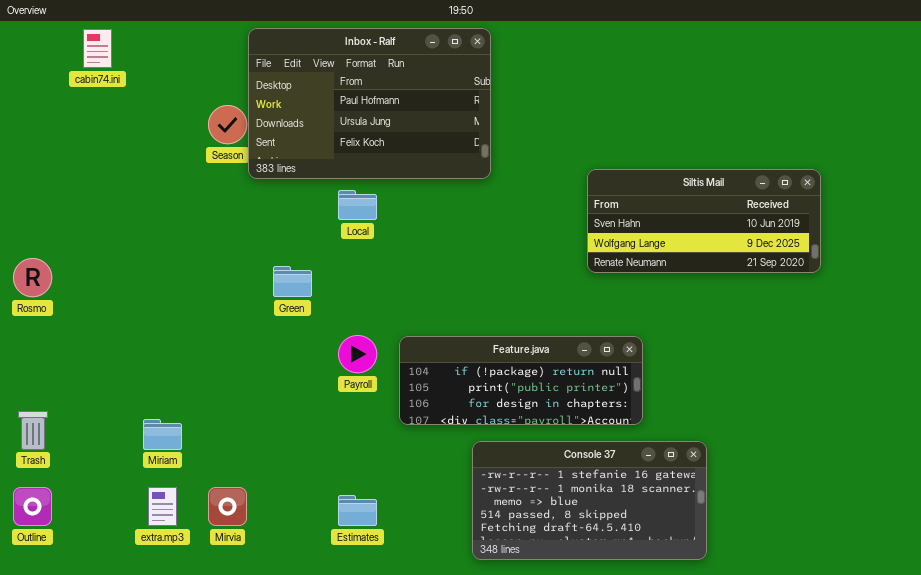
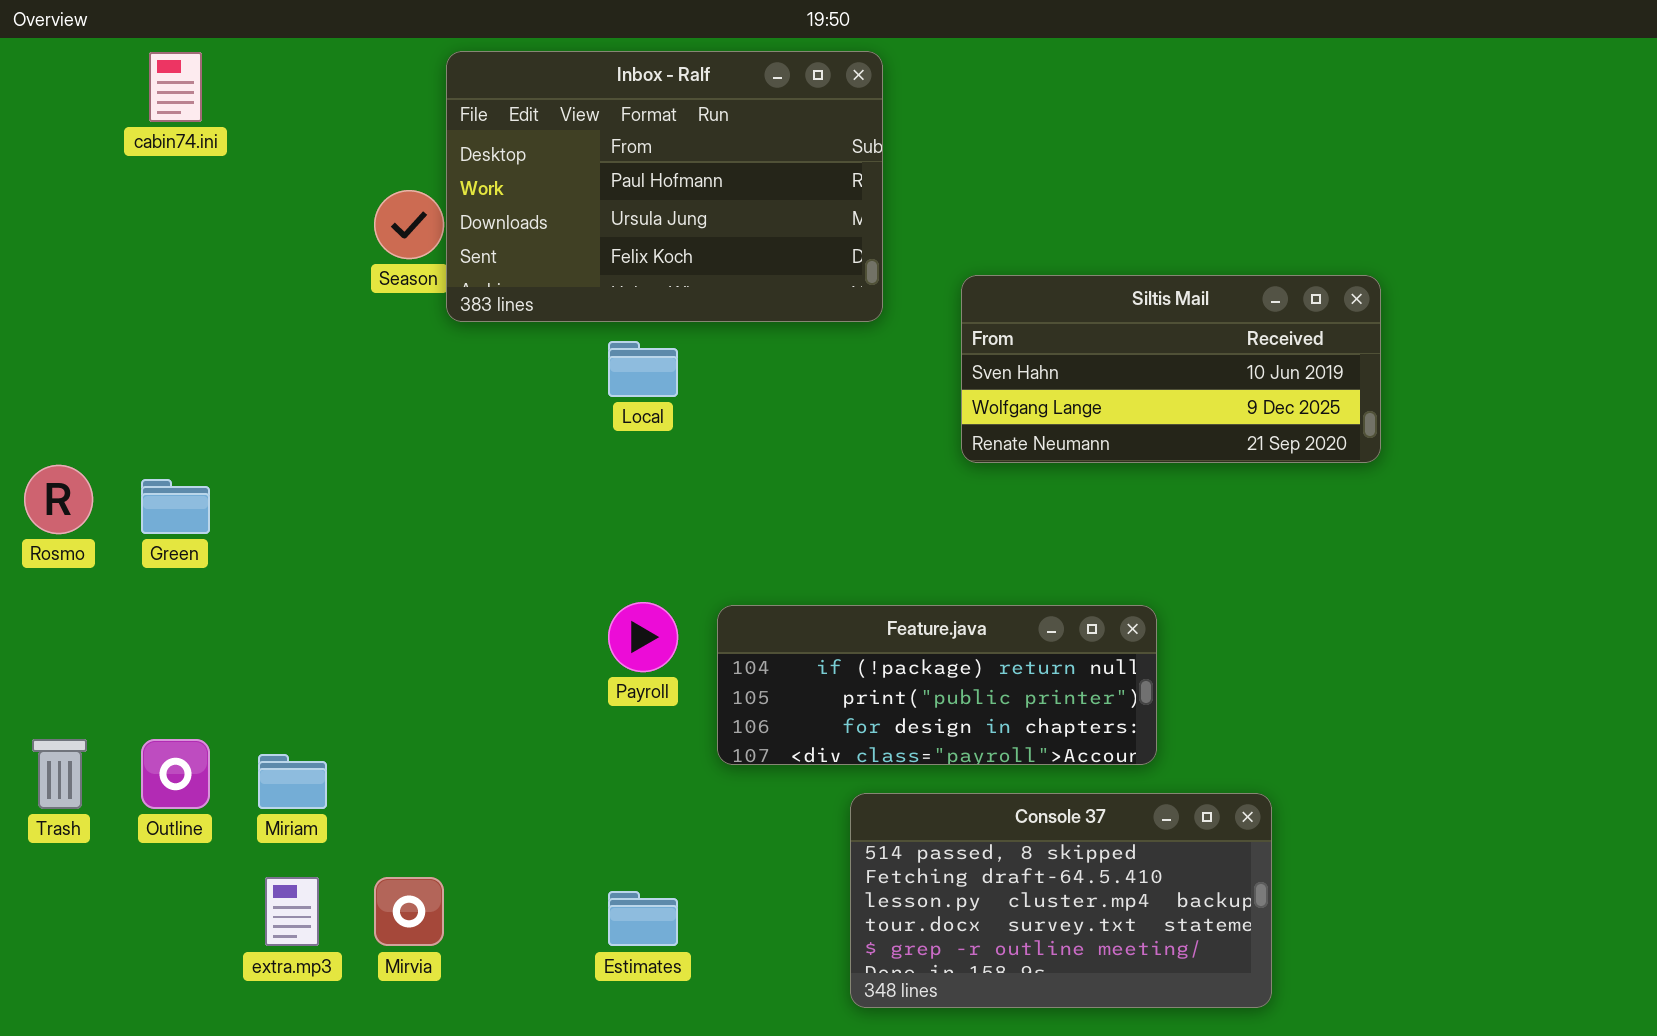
Siltis Mail: [587,169,821,273] -> [961,275,1381,463], moved
Green: [273,266,312,297] -> [141,479,210,534], moved
Console 37: [472,441,707,560] -> [850,793,1272,1008], scrolled down 3 rows
Outline: [13,487,52,526] -> [141,739,210,809], moved

